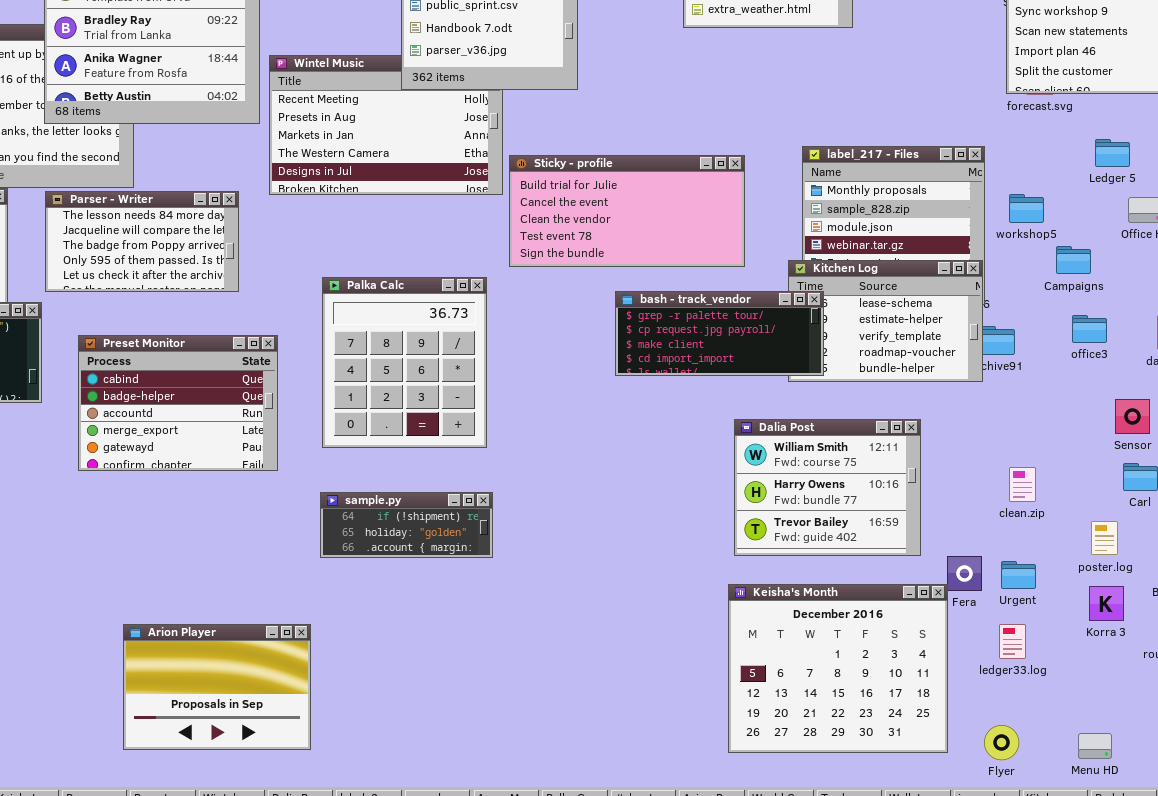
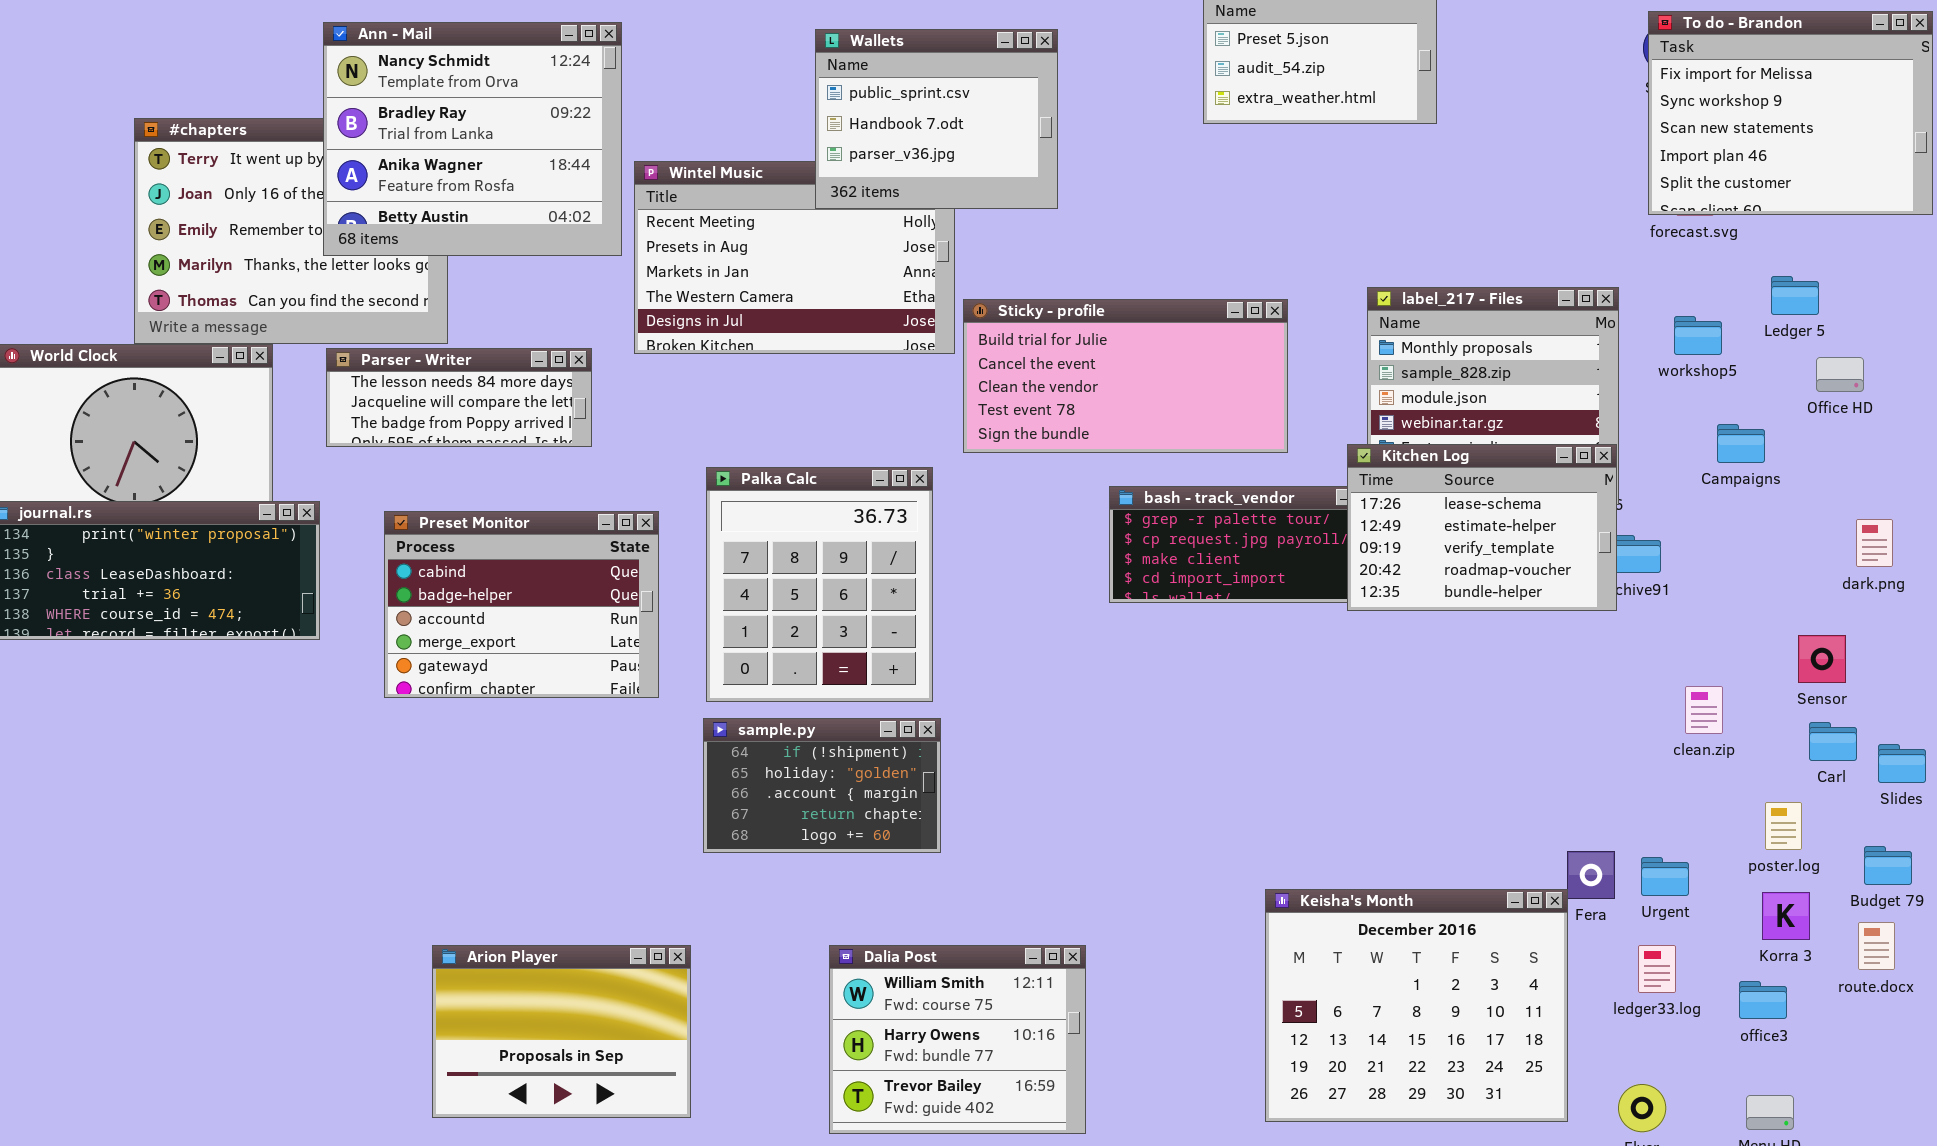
Parser - Writer: [45,191,239,292] -> [326,348,592,447], resized
workshop5: [1009,194,1044,223] -> [1674,316,1722,355], moved
Kitchen Log: [788,260,983,382] -> [1347,444,1617,611], raised
office3: [1072,315,1107,343] -> [1739,981,1787,1019], moved
Preset Monitor: [78,335,278,471] -> [384,511,659,698], moved
Dalia Post: [734,419,921,556] -> [829,945,1086,1134], moved
clean.zip: [1009,467,1036,502] -> [1685,686,1723,734], moved
sample.py: [320,492,493,558] -> [703,718,941,853], resized

